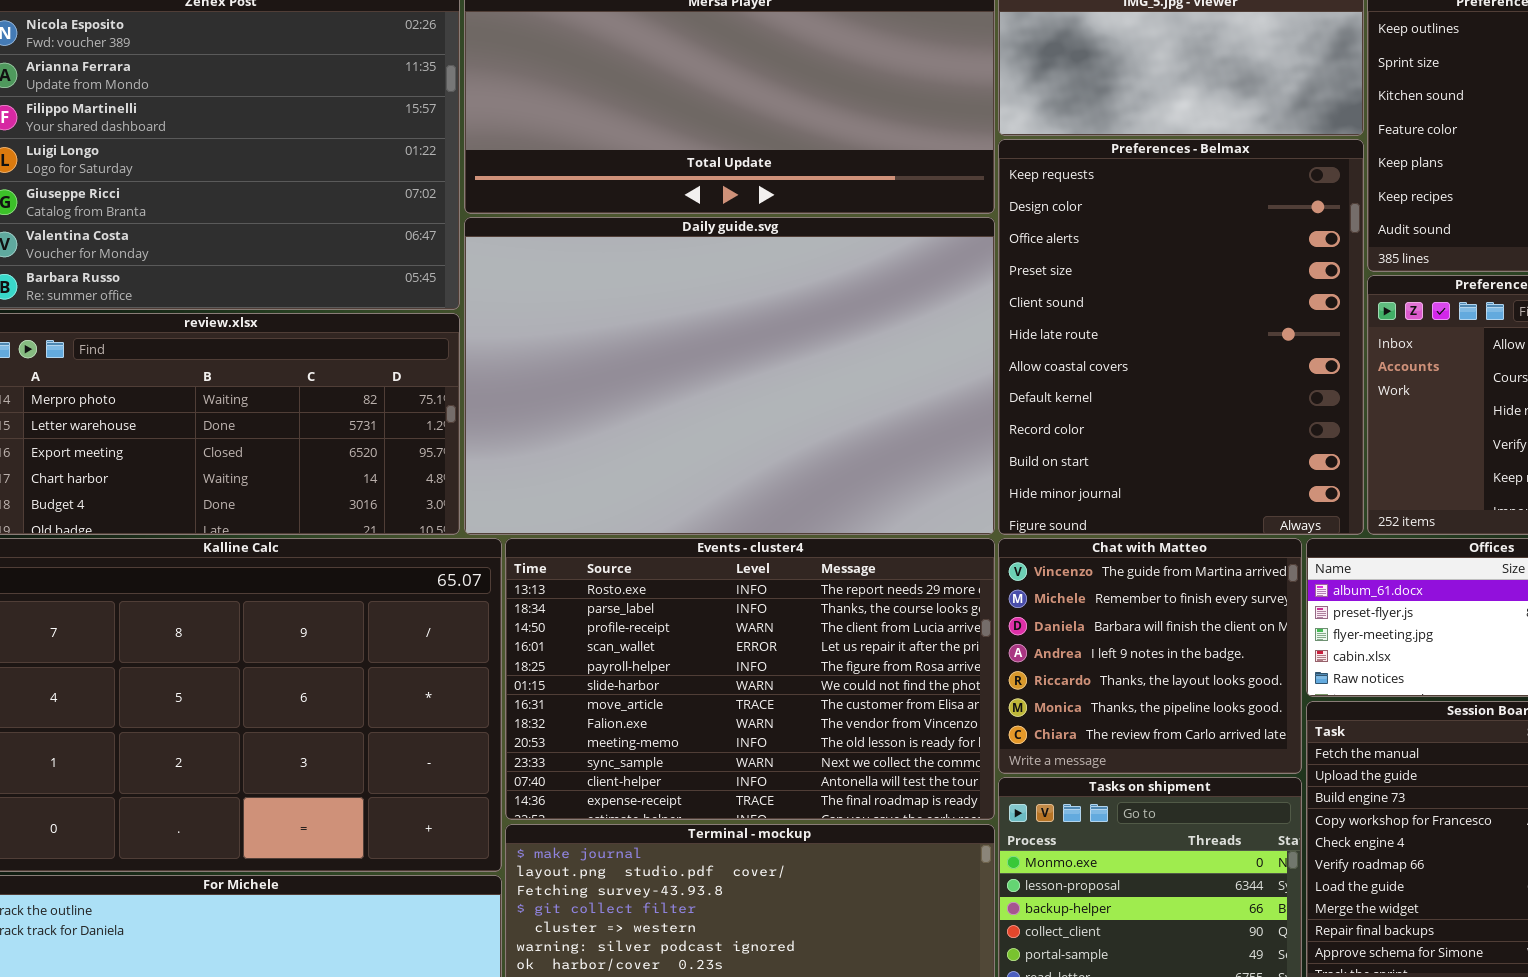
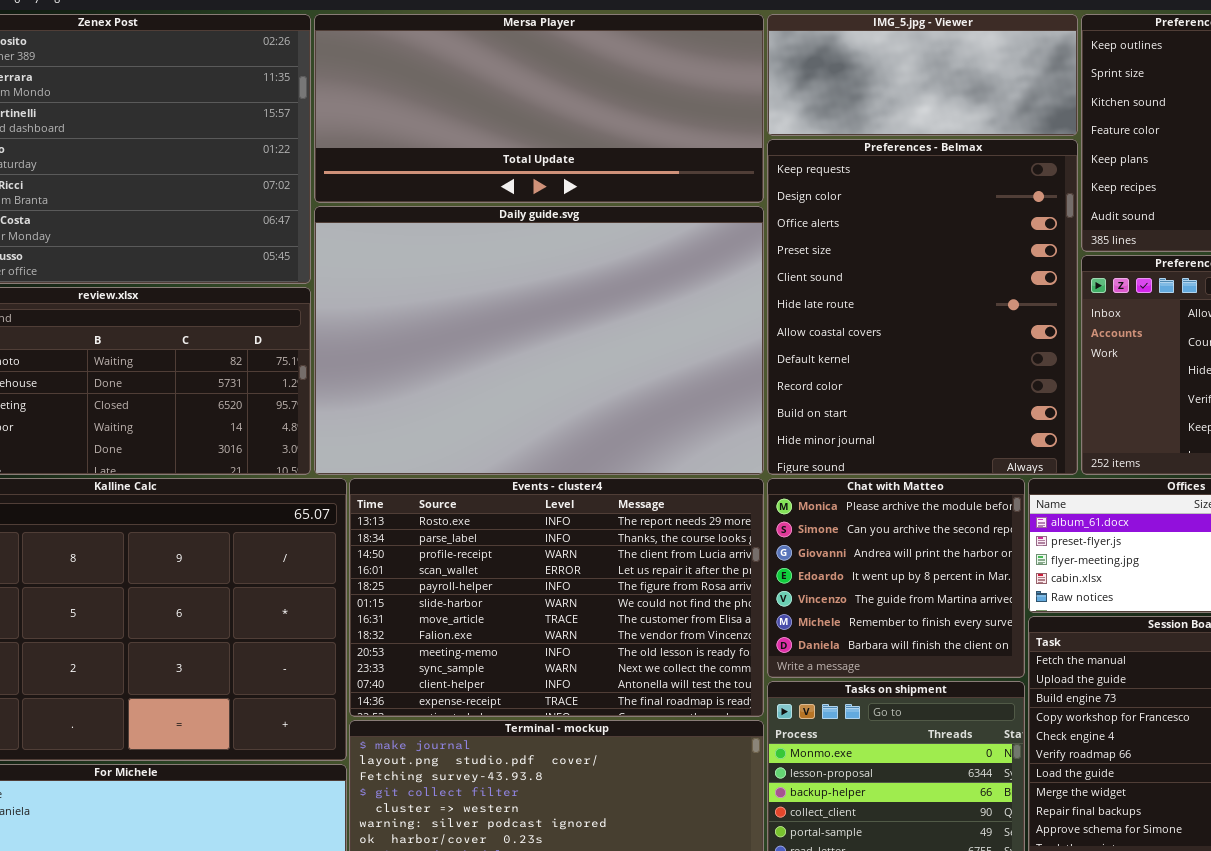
Chat with Matteo: [998,538,1302,774] -> [767,478,1025,678], scrolled up 4 rows

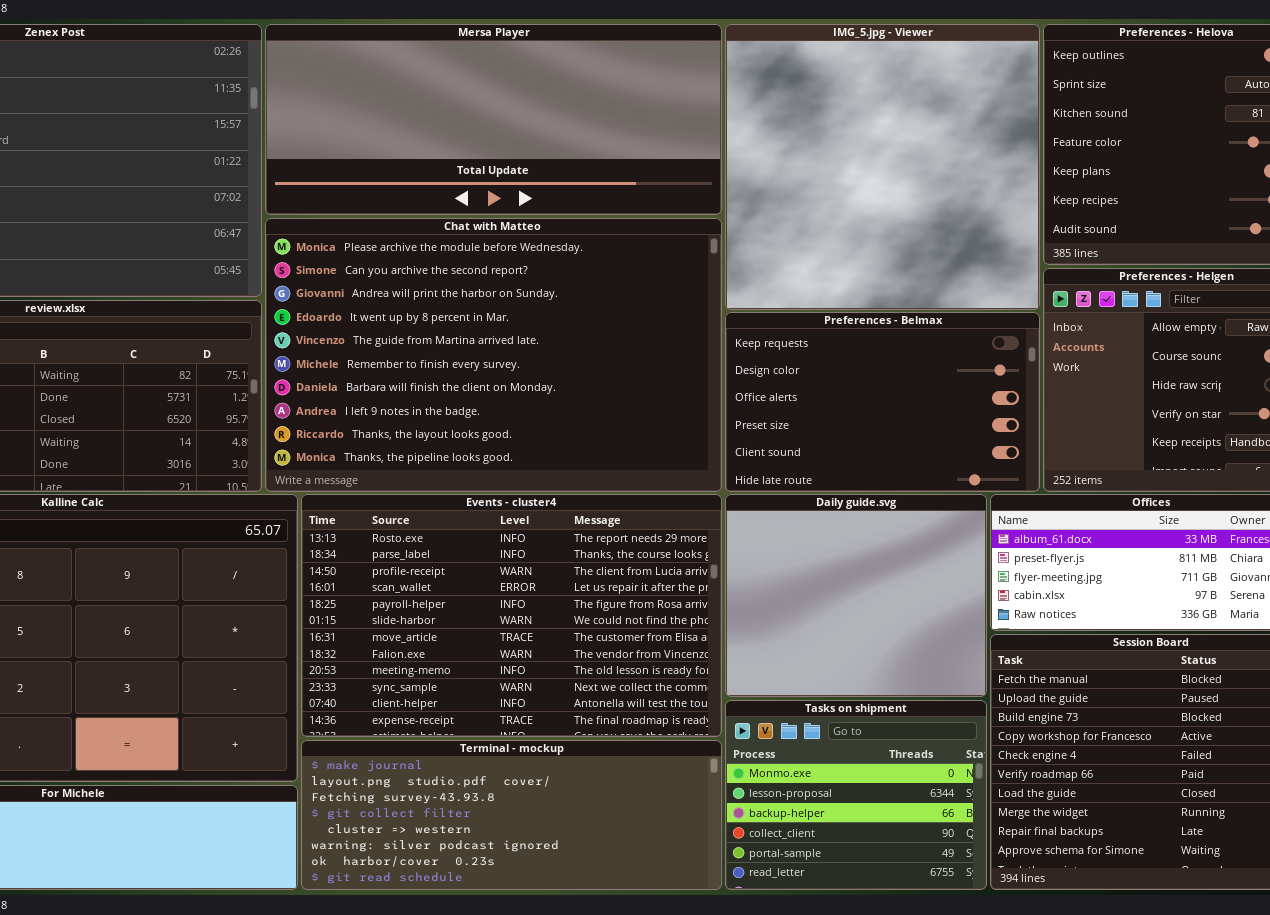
IMG_5.jpg - Viewer: [767,14,1078,136] -> [725,24,1040,310], resized
Preferences - Belmax: [767,139,1078,475] -> [725,312,1040,492], resized
Daily guide.svg: [314,206,764,475] -> [725,494,987,697], moved, resized
Chat with Matteo: [767,478,1025,678] -> [265,218,722,492], moved, resized

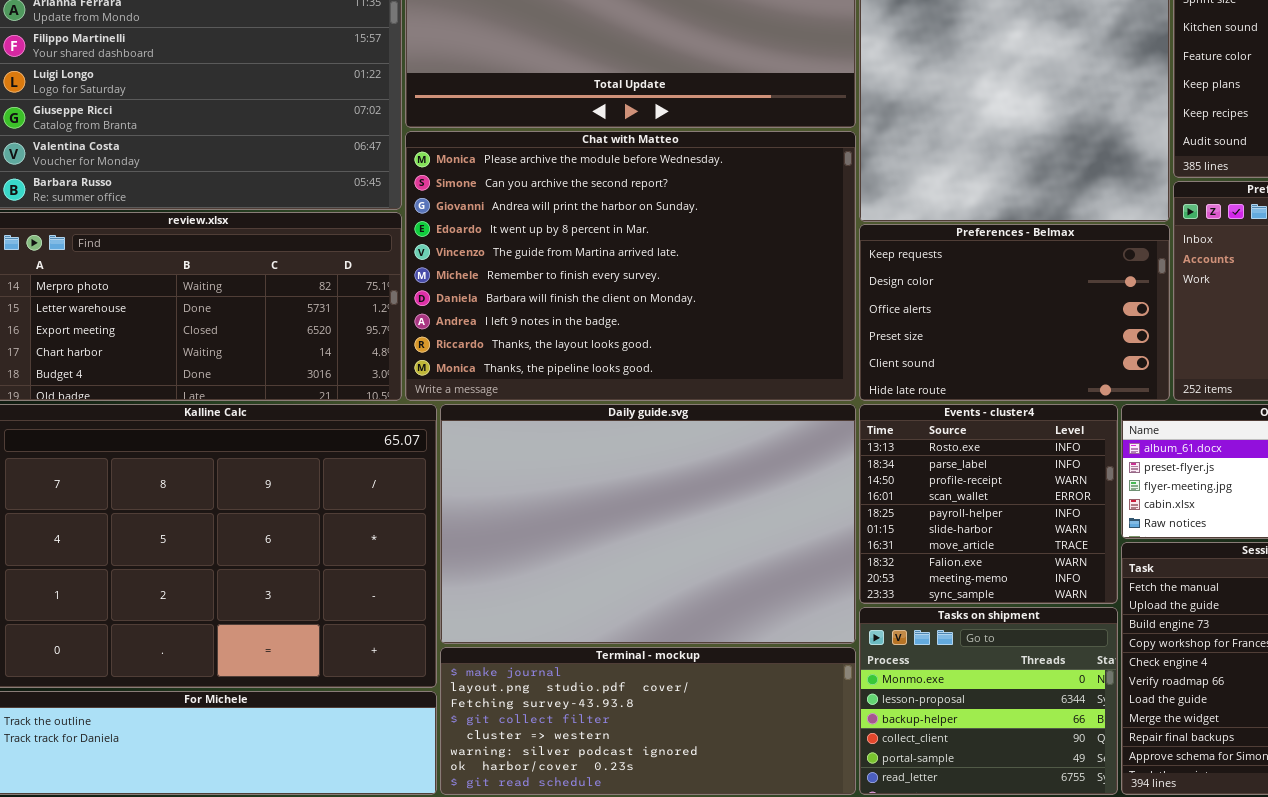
Events - cluster4: [301,494,722,737] -> [859,404,1118,604], moved, resized
Daily guide.svg: [725,494,987,697] -> [440,404,856,644], moved, resized

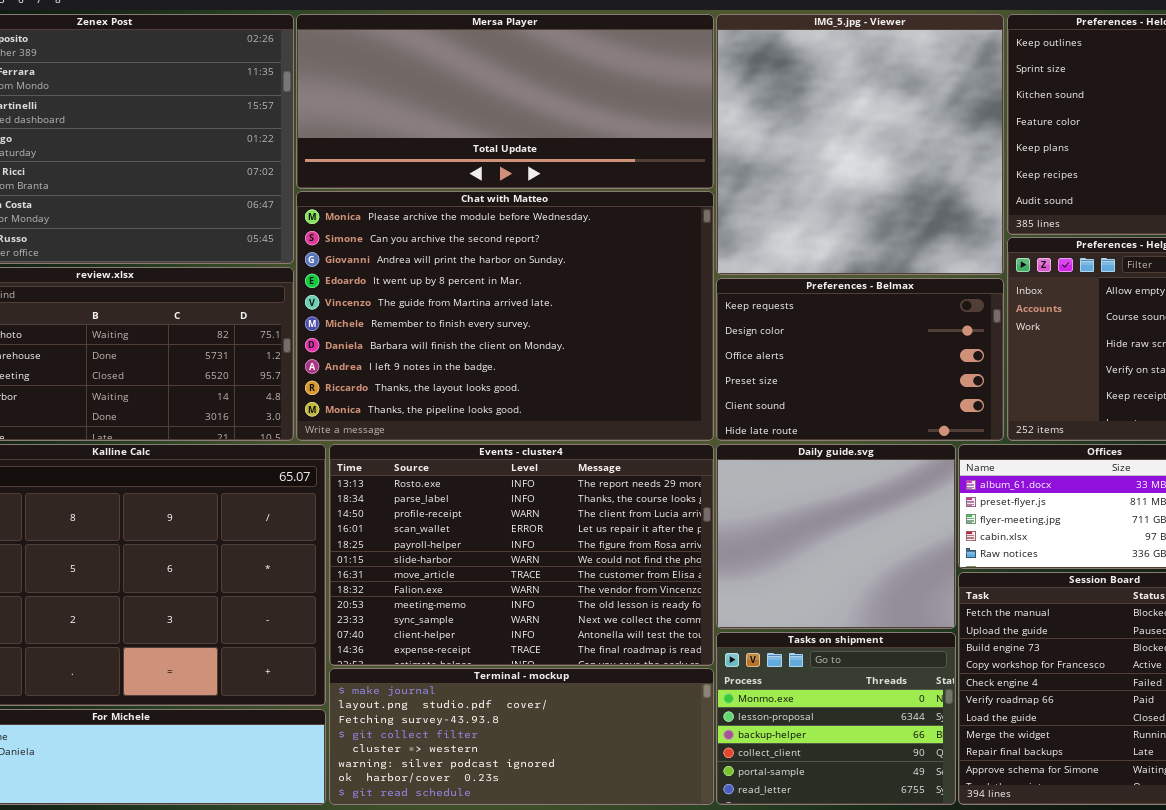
Daily guide.svg: [440,404,856,644] -> [716,444,956,629], moved, resized
Events - cluster4: [859,404,1118,604] -> [329,444,714,666], moved, resized

